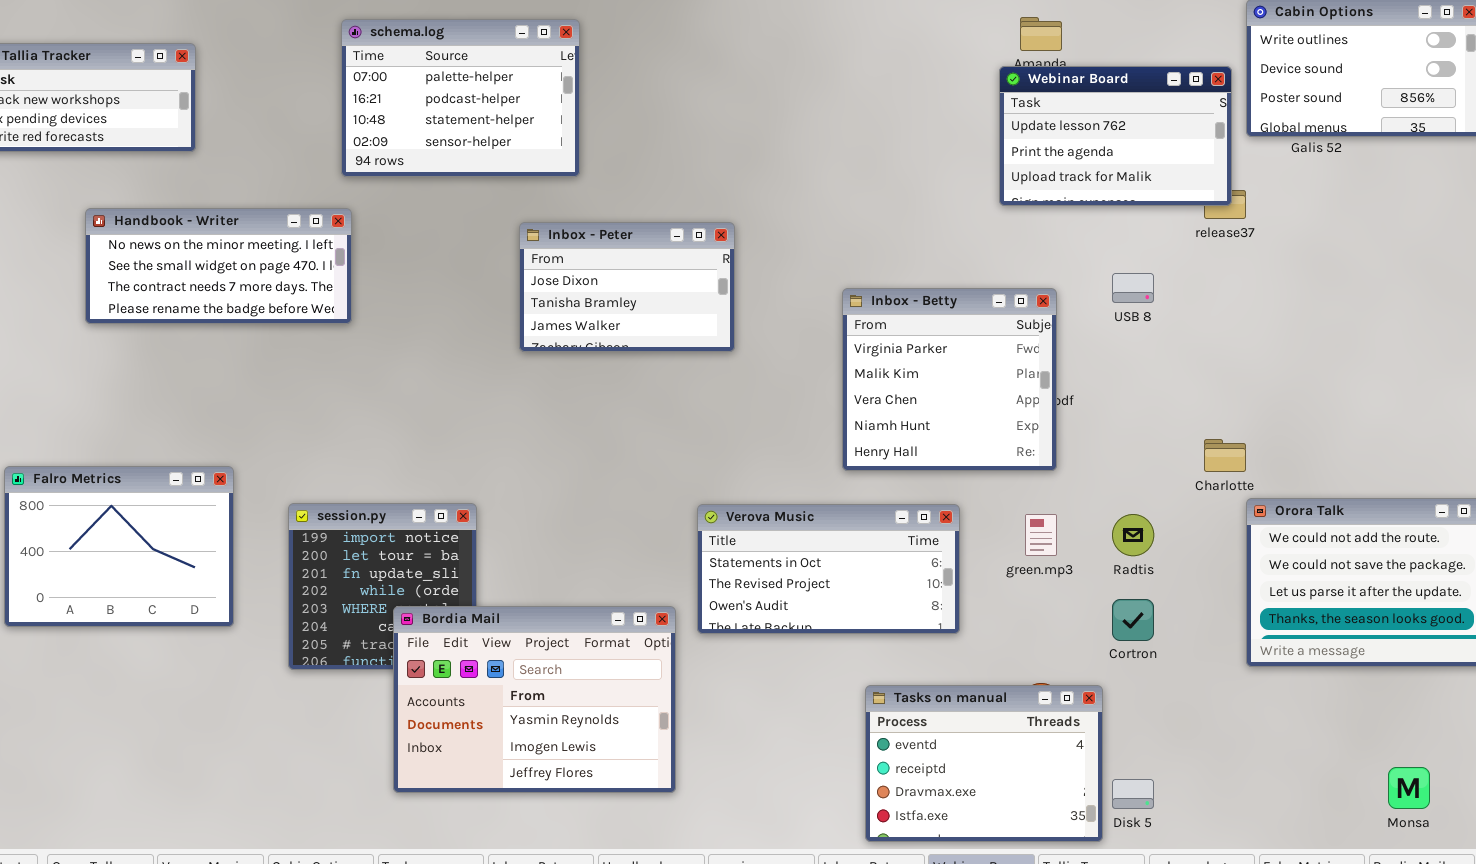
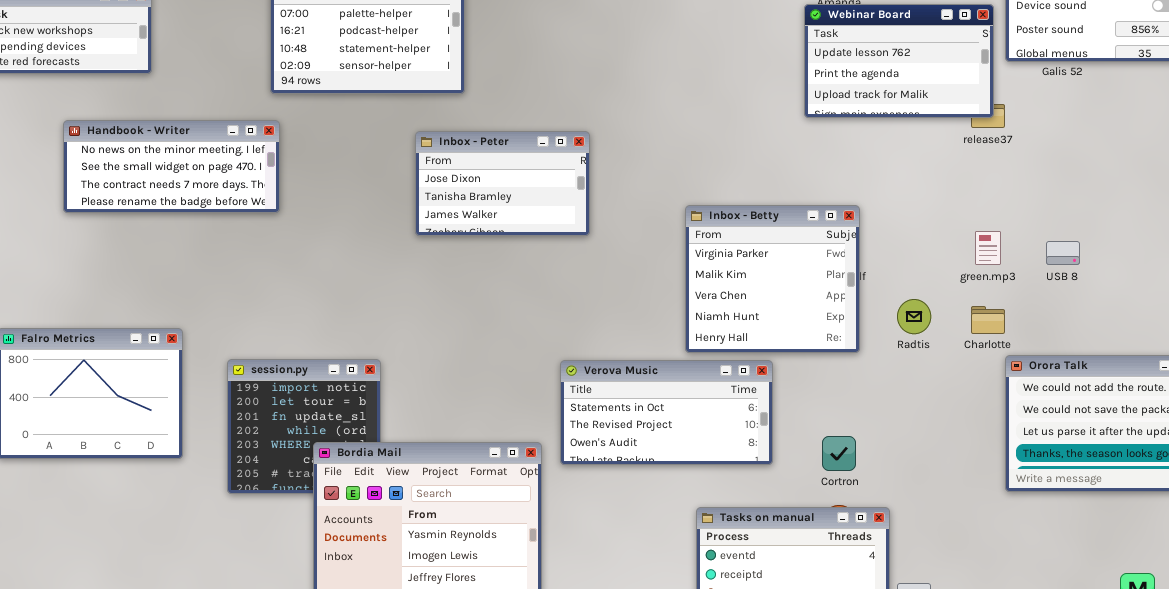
USB 8: [1112,273,1154,303] -> [1046,241,1080,265], moved
Inbox - Betty: [842,288,1057,471] -> [685,205,860,353], moved
green.mp3: [1025,514,1057,556] -> [975,231,1001,265], moved
Radtis: [1112,514,1154,556] -> [897,299,931,334], moved
Cortron: [1112,599,1154,641] -> [822,436,856,471], moved

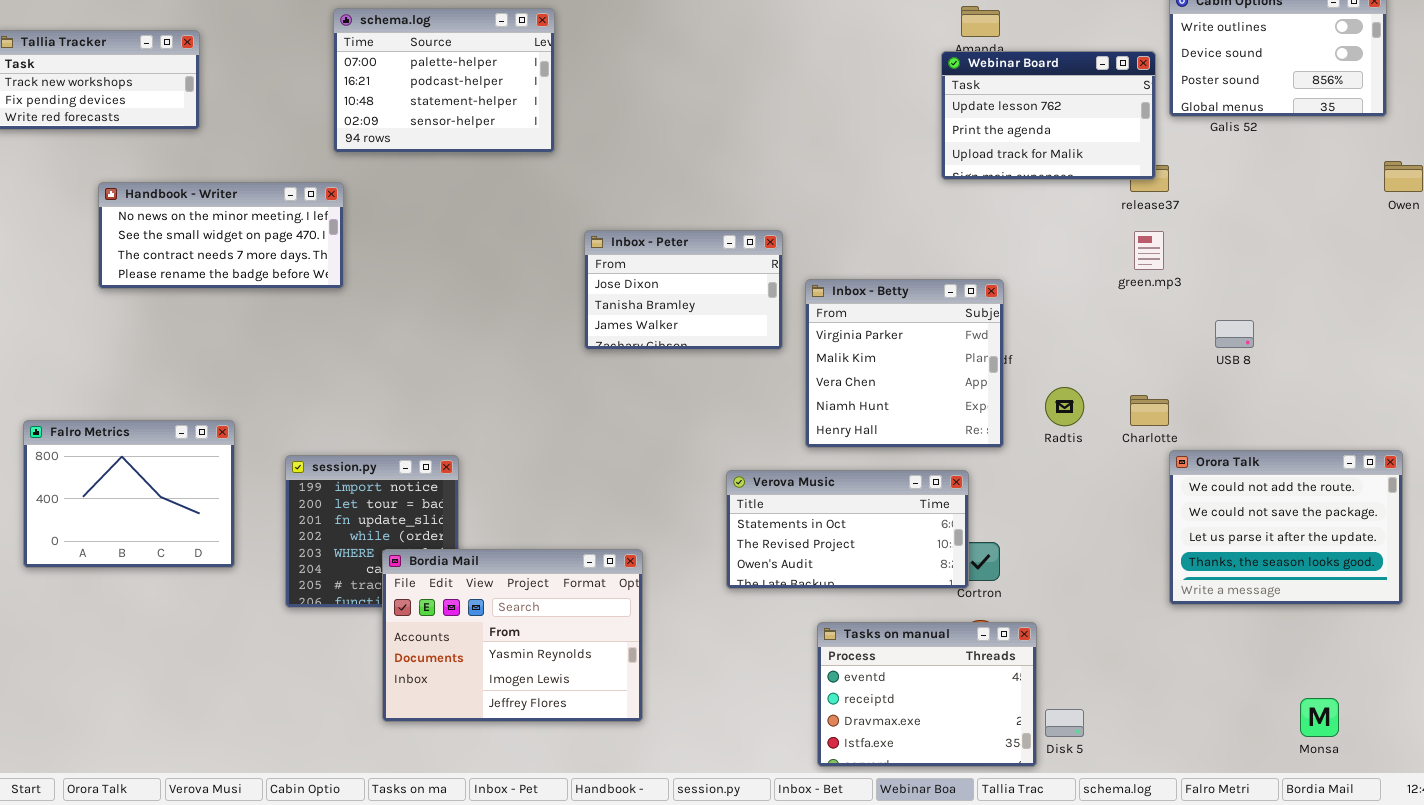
Inbox - Peter: [415,131,590,236] -> [584,230,783,350], moved
green.mp3: [975,231,1001,265] -> [1134,231,1164,270], moved
Verova Music: [560,360,773,465] -> [726,470,969,589], moved

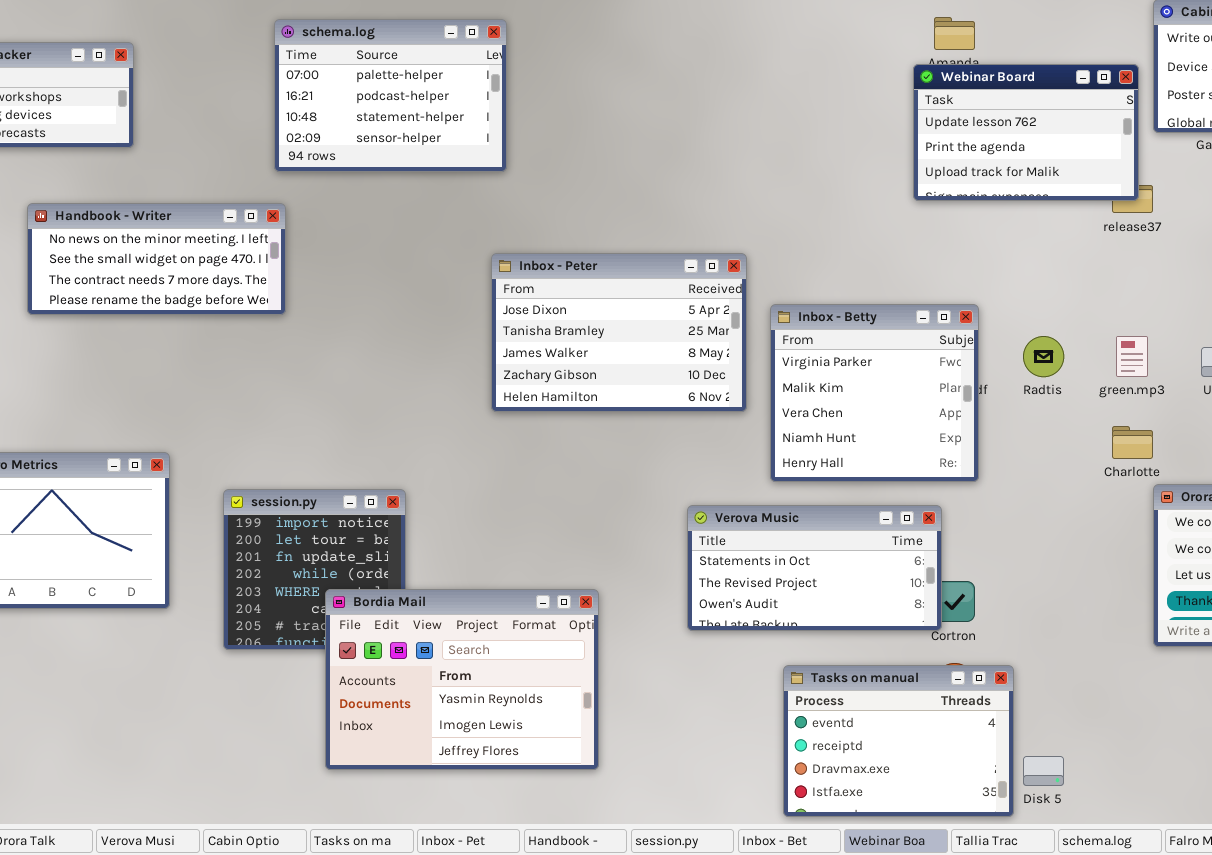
Inbox - Peter: [584,230,783,350] -> [491,253,747,412], resized
green.mp3: [1134,231,1164,270] -> [1116,336,1148,377], moved
Radtis: [1045,387,1084,426] -> [1023,336,1064,377], moved

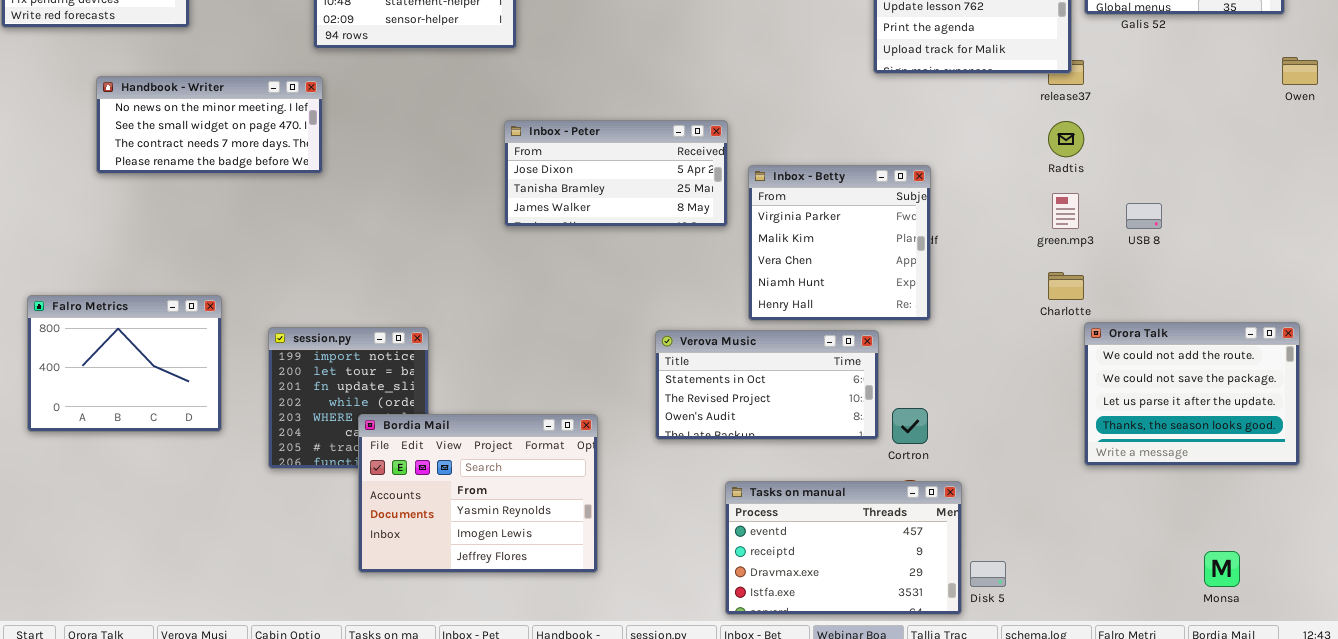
Inbox - Peter: [491,253,747,412] -> [504,120,728,227], resized
Radtis: [1023,336,1064,377] -> [1048,121,1084,157], moved
Verova Music: [687,505,942,631] -> [655,330,879,440], moved
Tasks on manual: [783,665,1014,817] -> [725,481,962,615], resized

